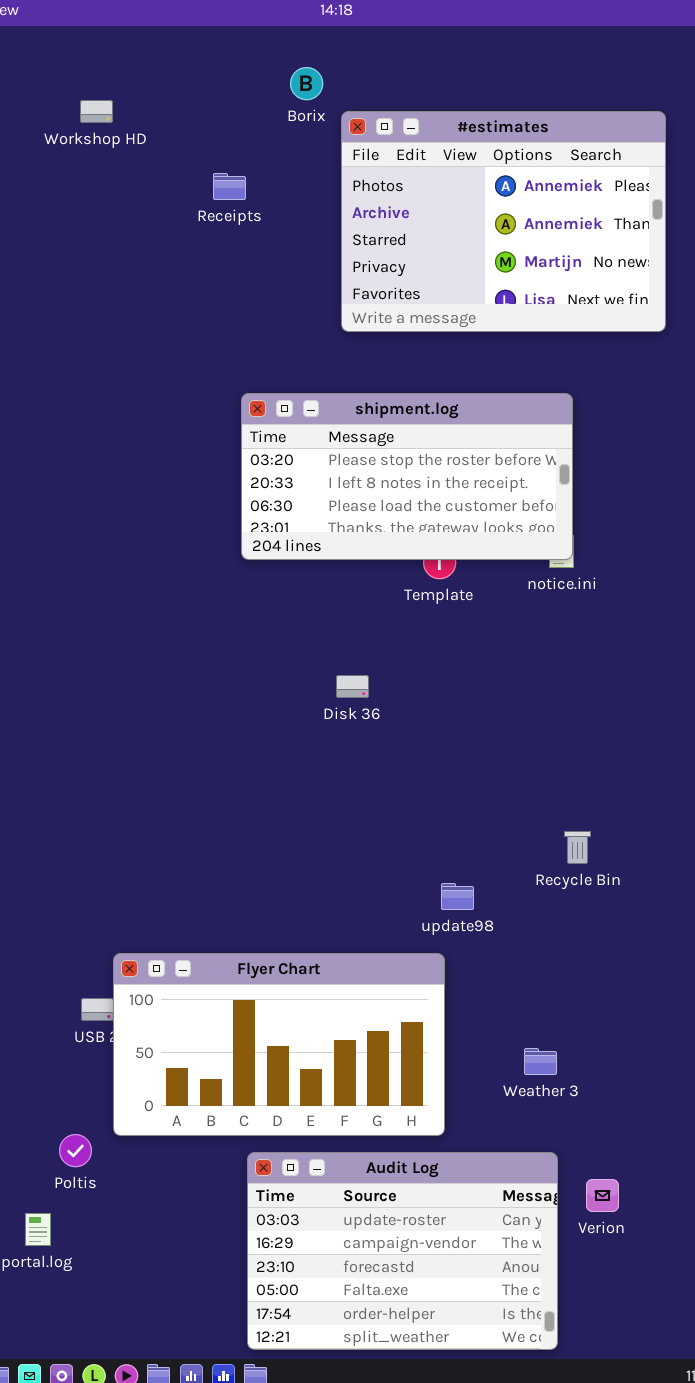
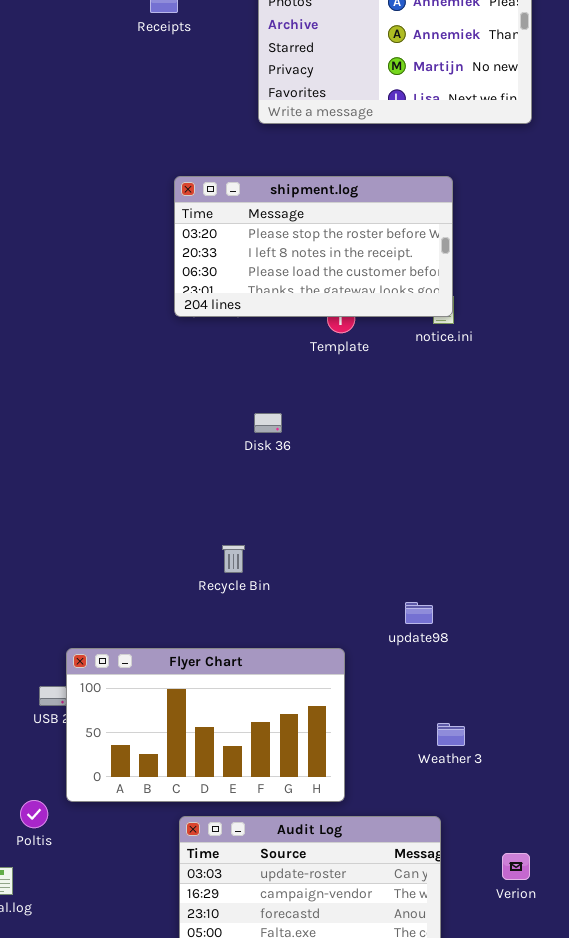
Recycle Bin: [564,831,591,864] -> [222,545,245,573], moved
update98: [441,883,474,910] -> [405,602,433,624], moved
Weather 3: [524,1048,557,1075] -> [437,723,465,746], moved
Verion: [586,1179,619,1212] -> [502,853,530,880], moved

